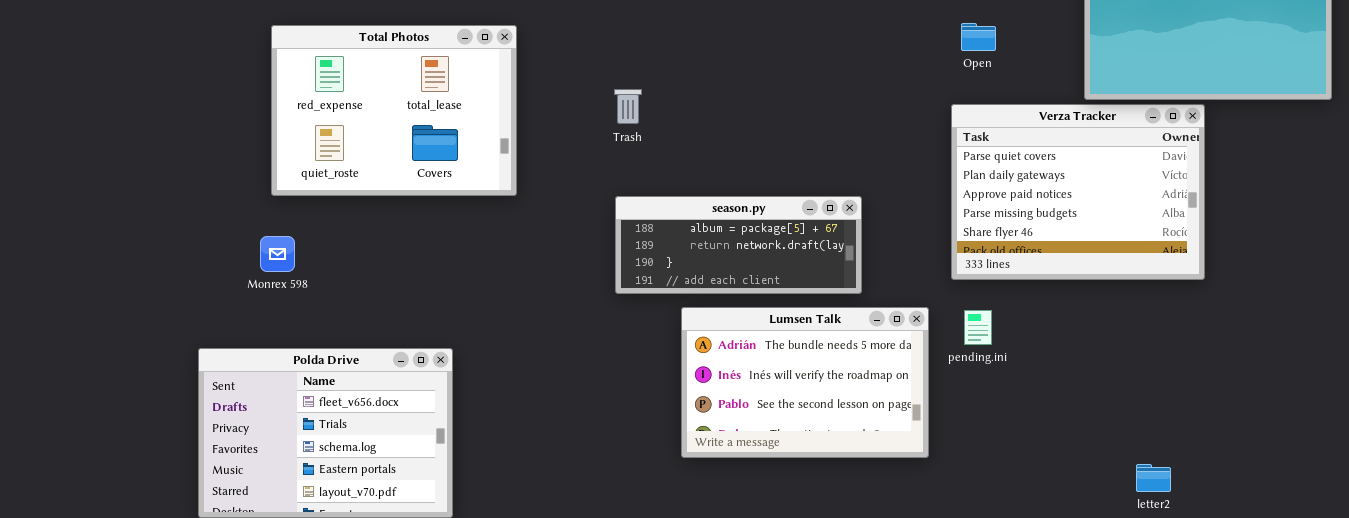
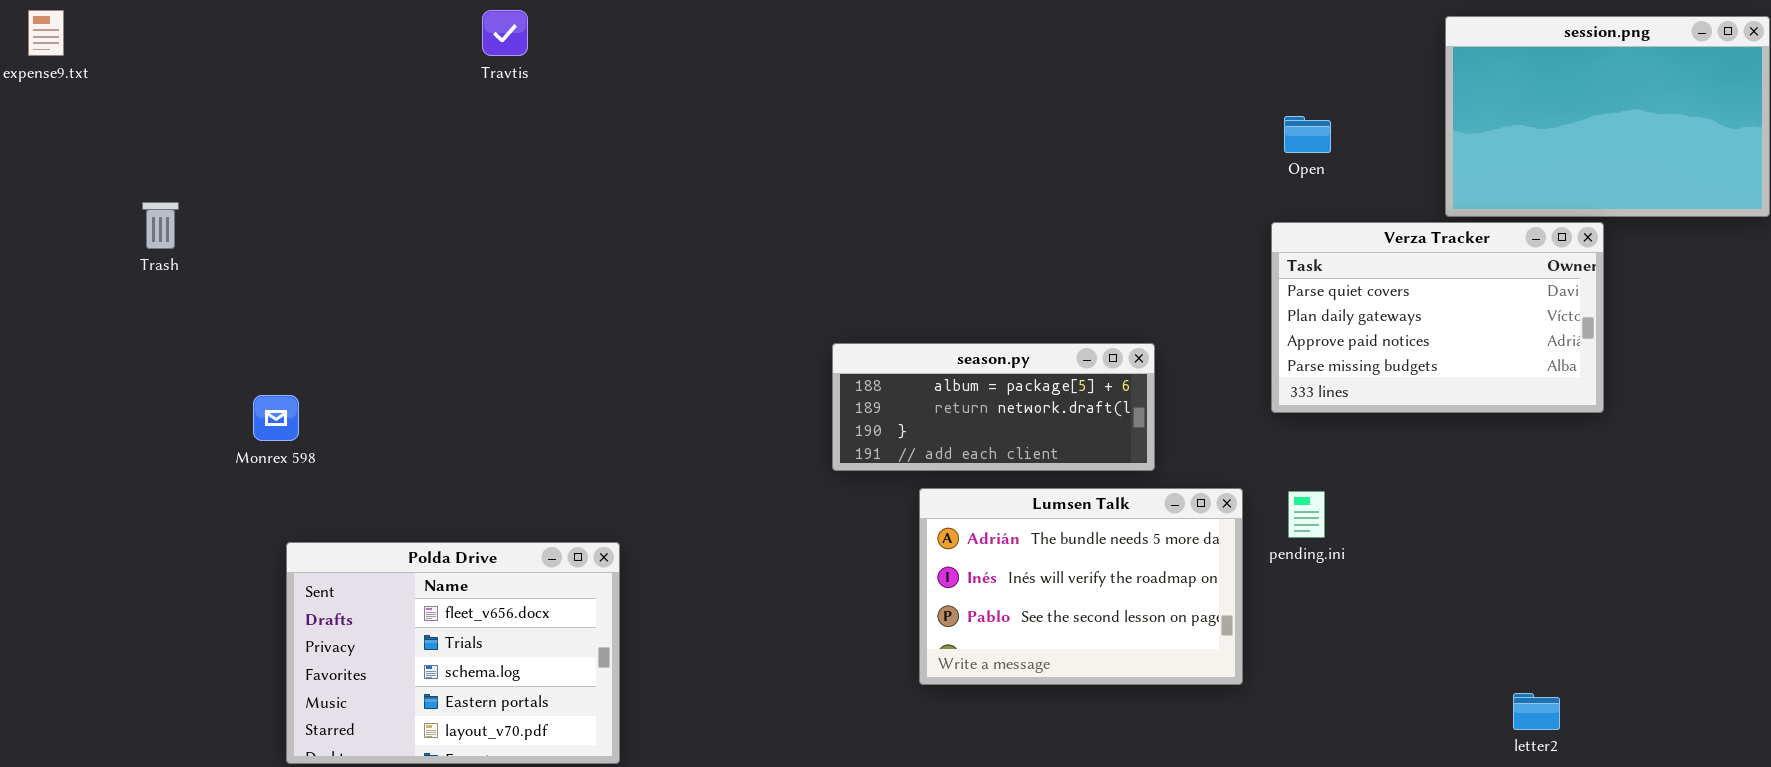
Total Photos: [271,25,517,196] -> none, closed
Trash: [614,89,642,124] -> [142,202,179,249], moved
Verza Tracker: [951,104,1205,280] -> [1271,222,1604,413], resized
Monrex 598: [260,236,295,272] -> [253,395,299,441], moved

